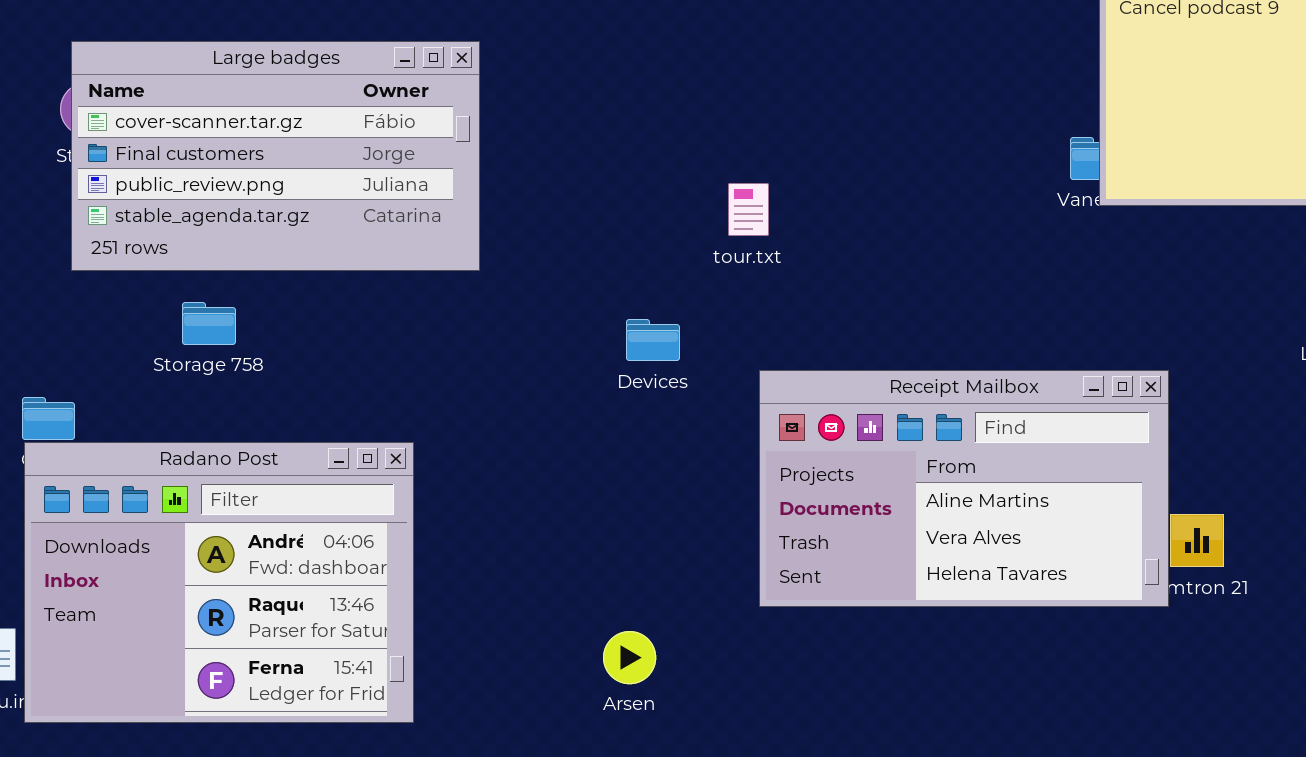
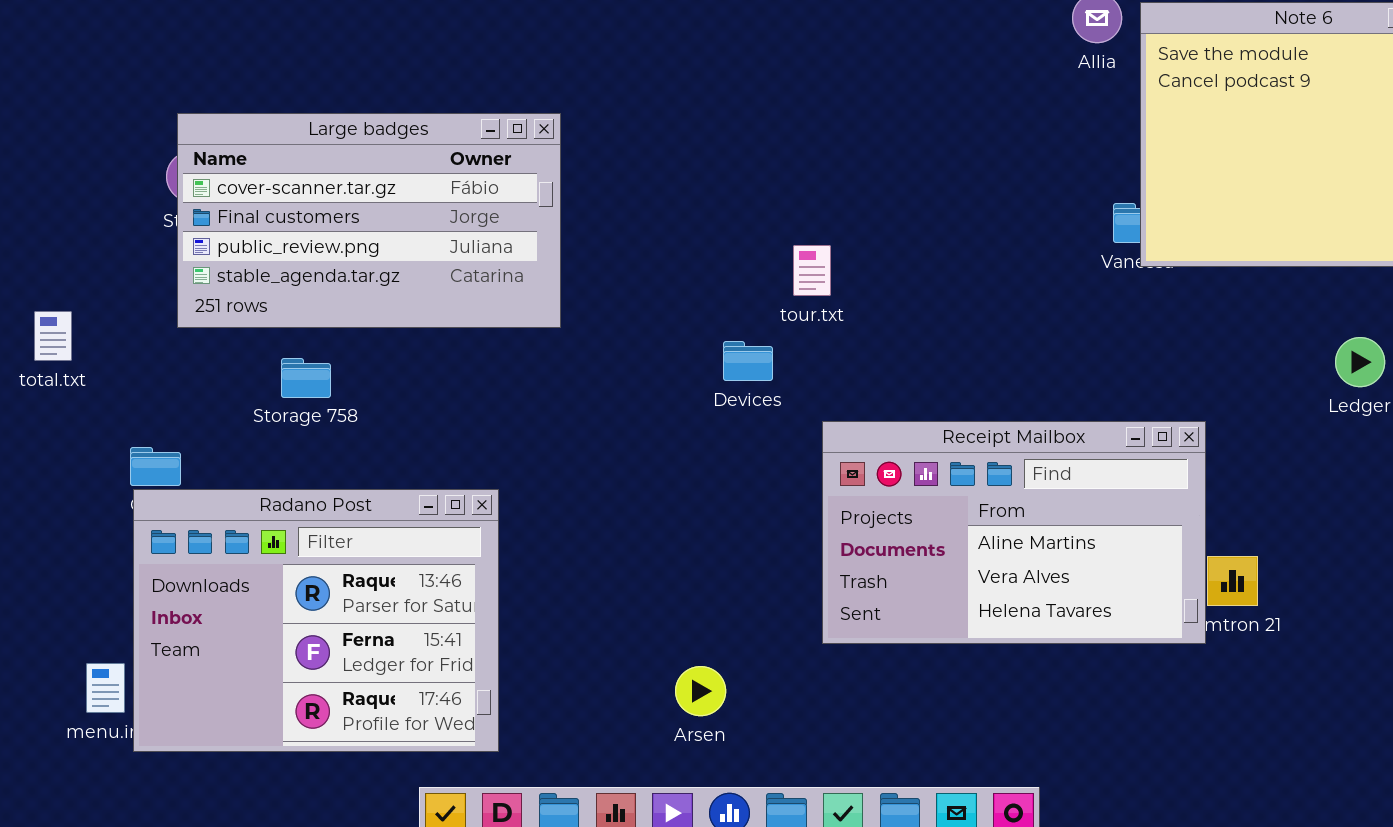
Devices: [626,319,680,361] -> [723,341,773,381], moved
Radano Post: [24,442,414,723] -> [133,489,499,752], scrolled down 1 row

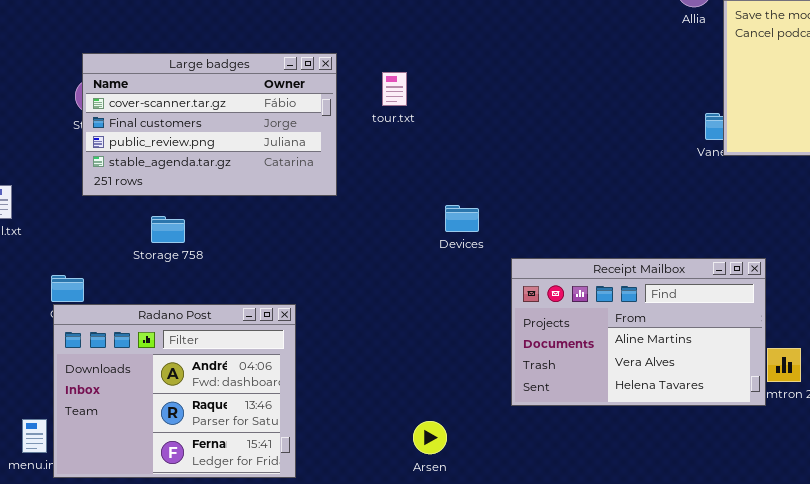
tour.txt: [793,245,831,296] -> [382,72,407,106], moved
Radano Post: [133,489,499,752] -> [53,304,296,478], scrolled up 1 row

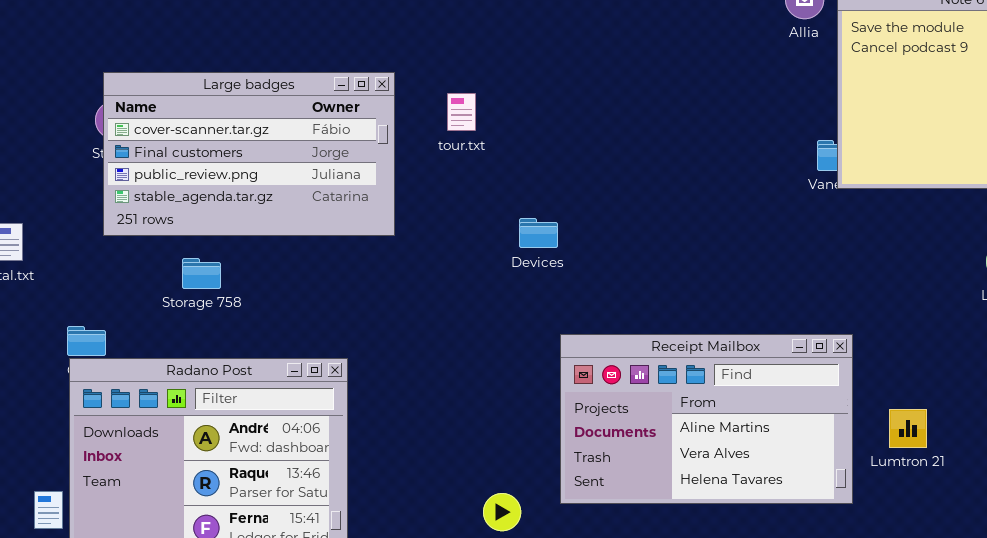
Devices: [445,205,479,232] -> [519,218,558,248], moved
Receipt Mailbox: [511,258,766,406] -> [560,334,853,504], moved

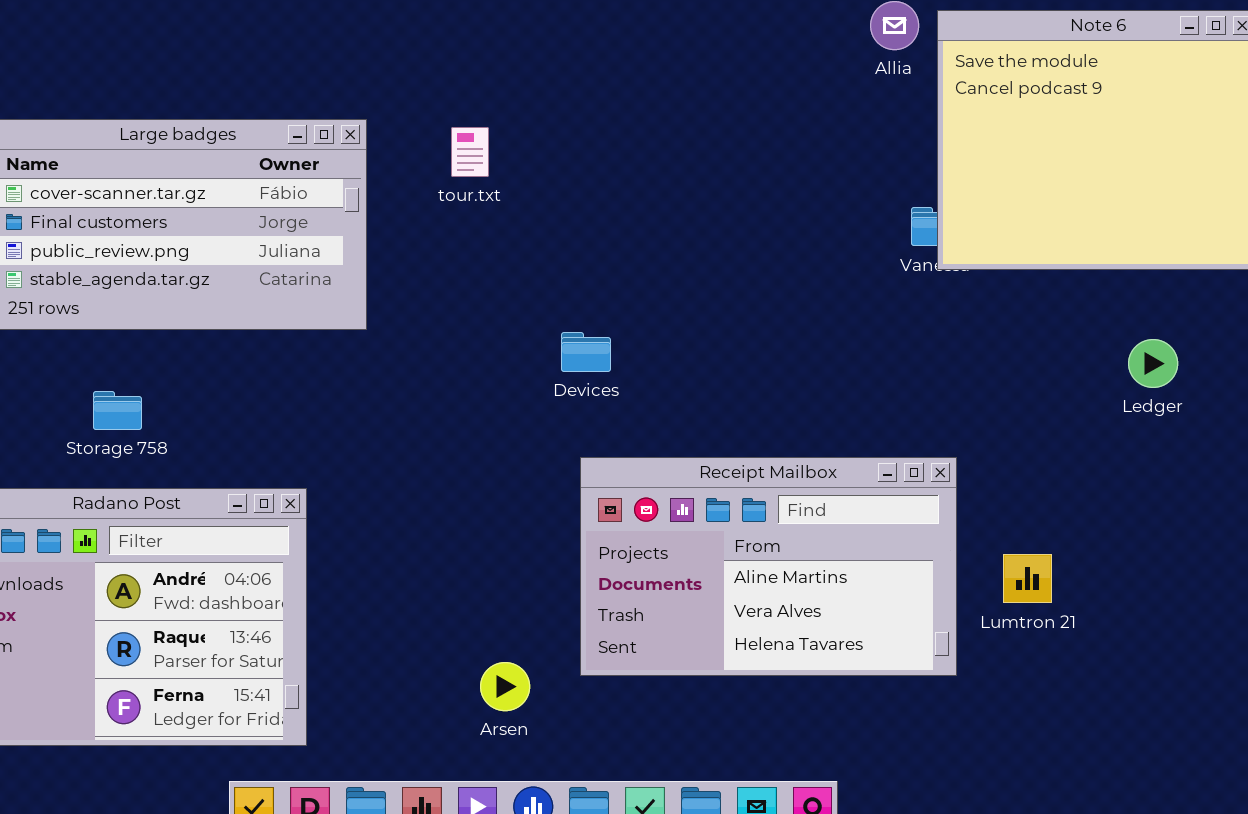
tour.txt: [447,93,476,131] -> [451,127,489,177], moved
Devices: [519,218,558,248] -> [561,332,611,372], moved
Storage 758: [182,258,221,289] -> [93,391,142,430], moved

